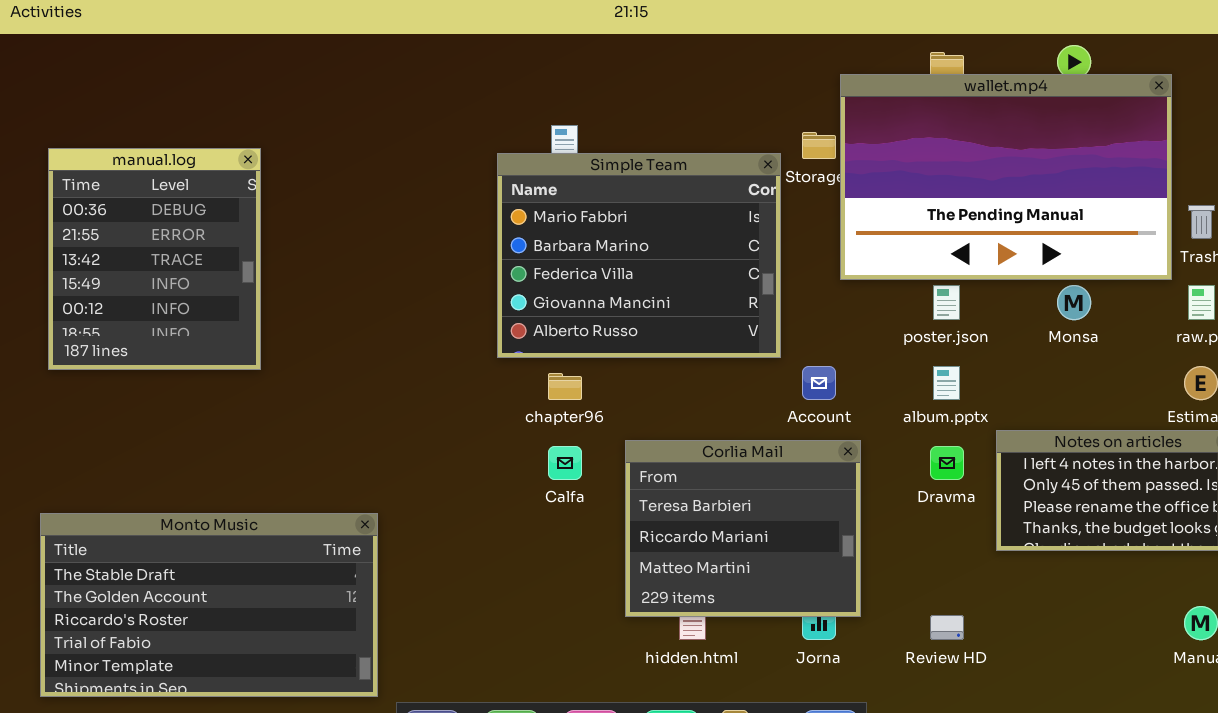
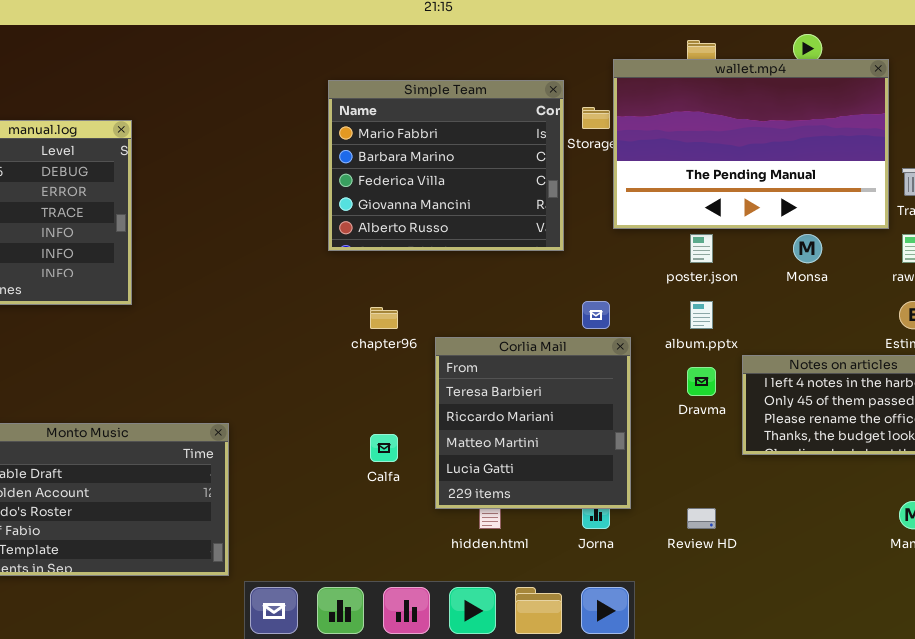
Simple Team: [497,153,781,358] -> [328,80,564,251], moved
Corlia Mail: [625,440,861,617] -> [435,337,631,509], resized
Calfa: [548,446,582,480] -> [370,434,398,462], moved

